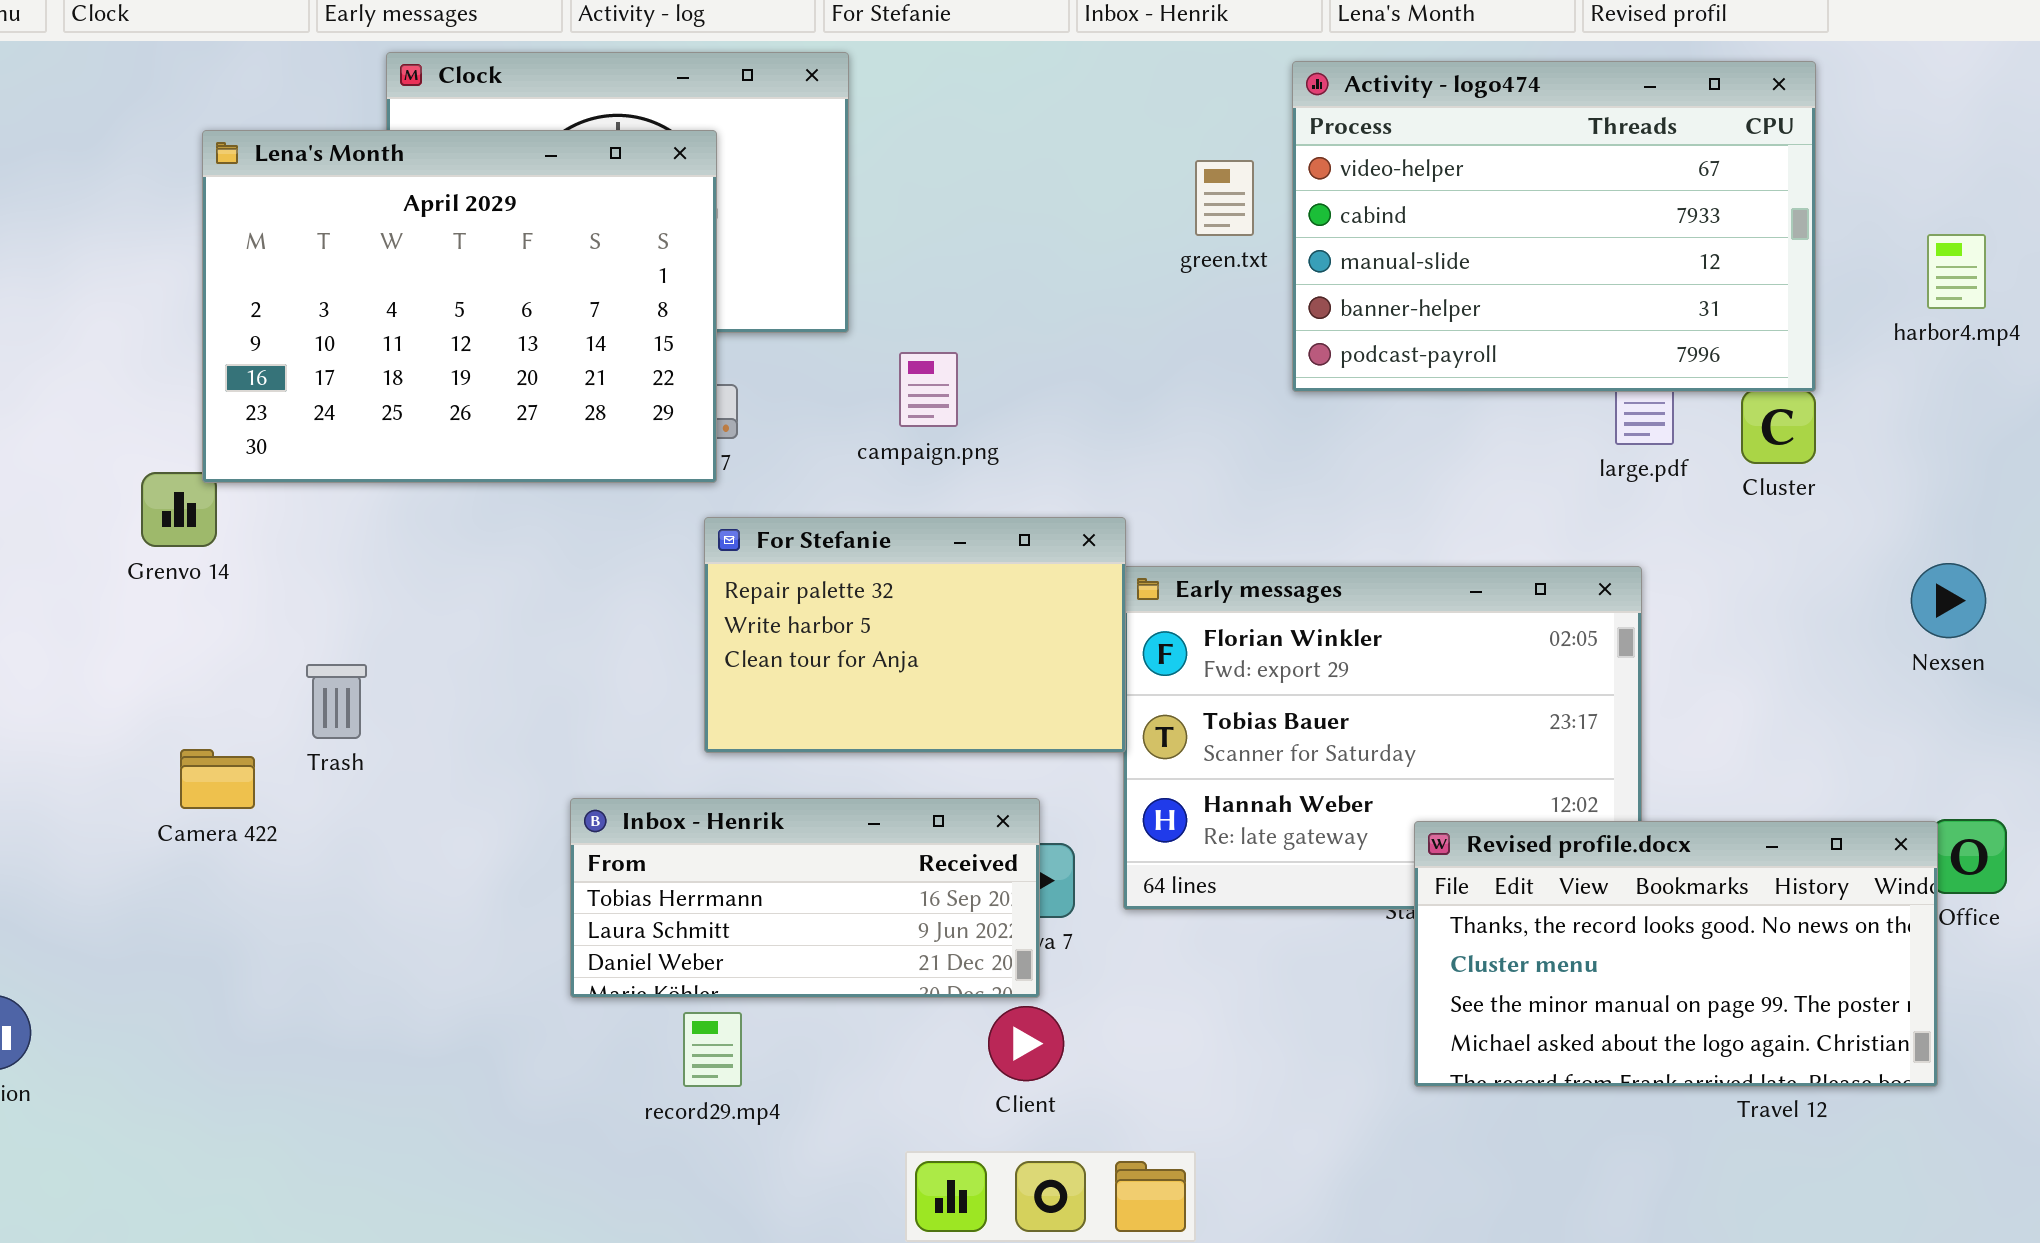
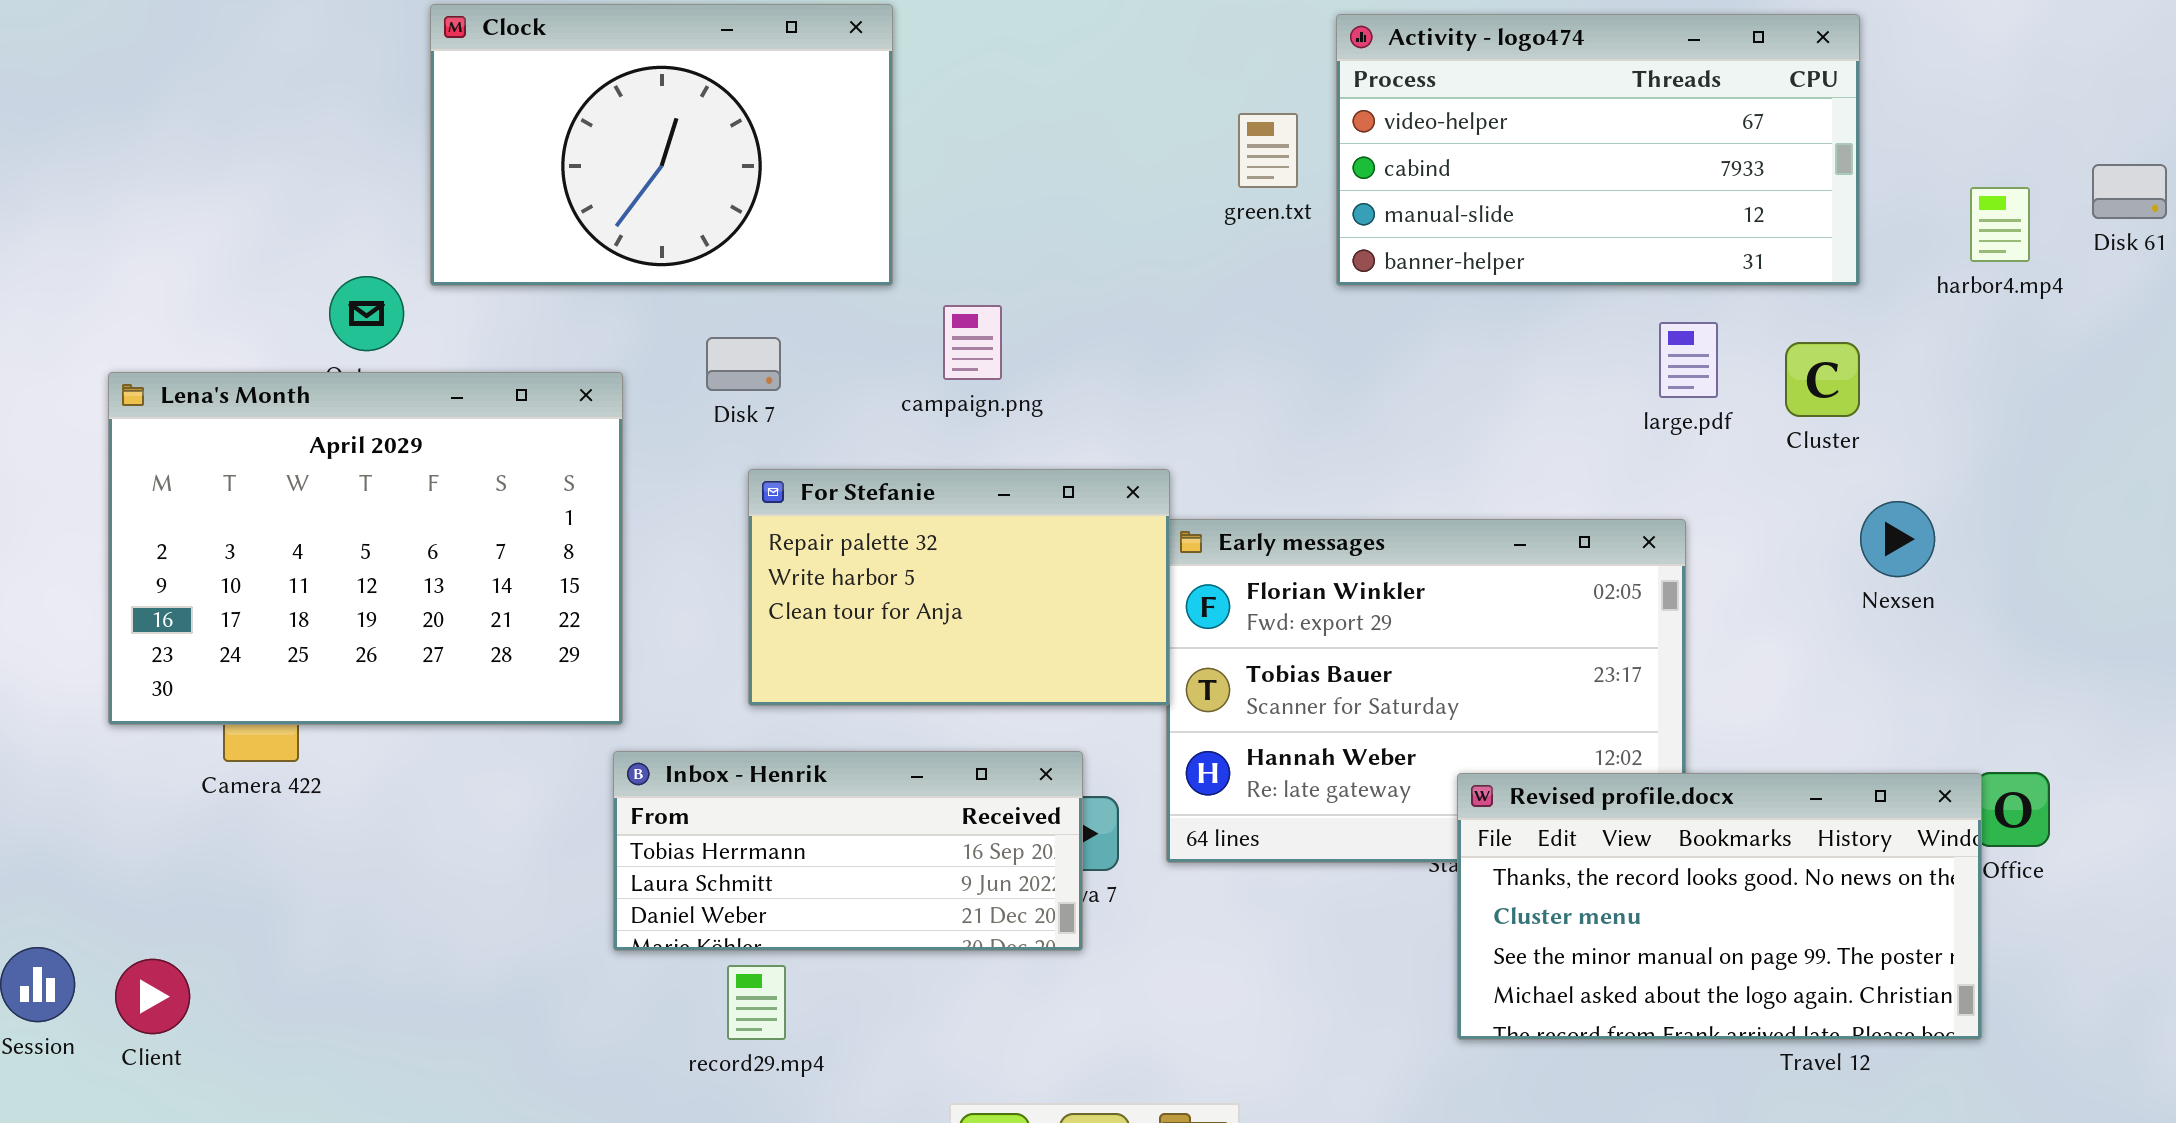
Activity - logo474: [1292,61,1816,392] -> [1336,14,1860,286], resized
Lena's Month: [202,130,717,483] -> [108,372,623,725], moved
Nexsen: [1911,563,1986,638] -> [1860,501,1935,577], moved
Client: [988,1006,1064,1081] -> [115,959,190,1034], moved

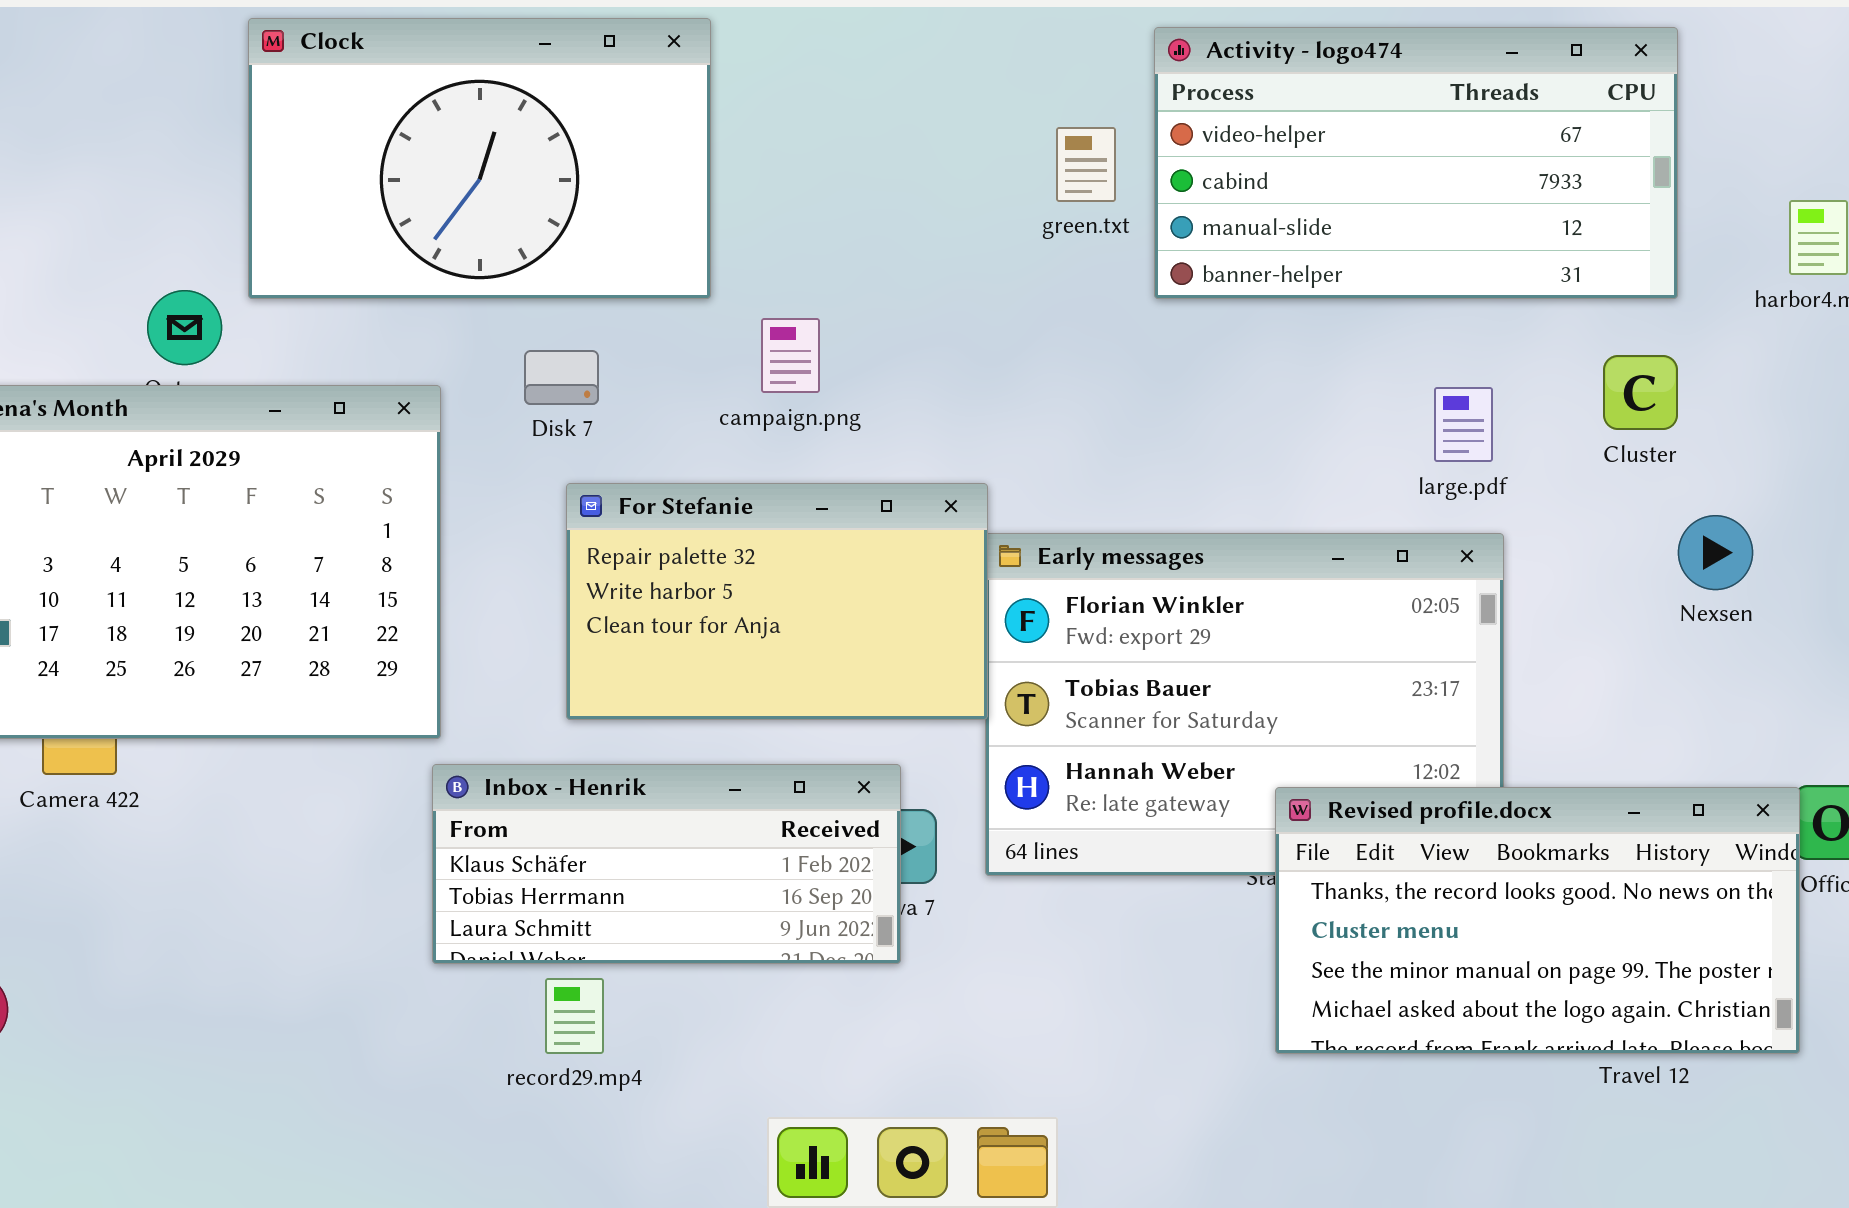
large.pdf: [1659,322,1718,398] -> [1434,387,1493,462], moved
Inbox - Henrik: [613,751,1083,951] -> [432,764,901,964], scrolled up 1 row

